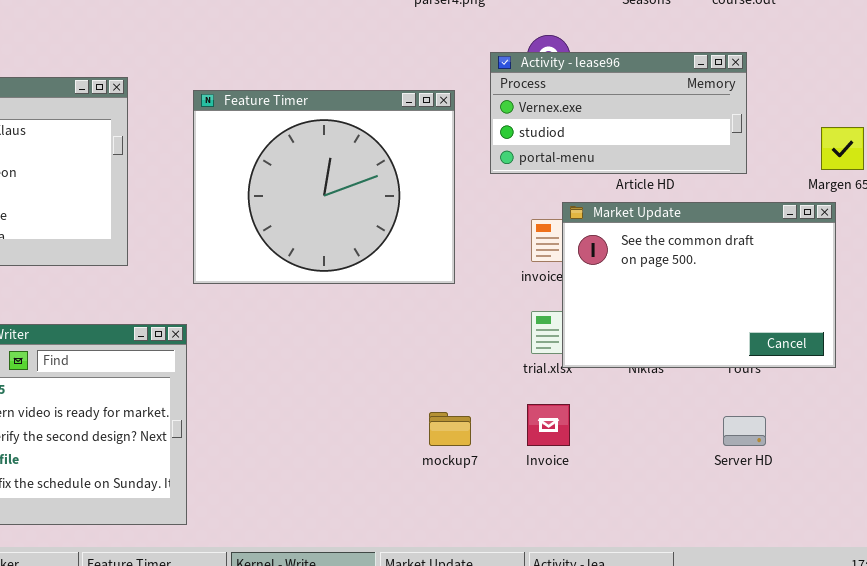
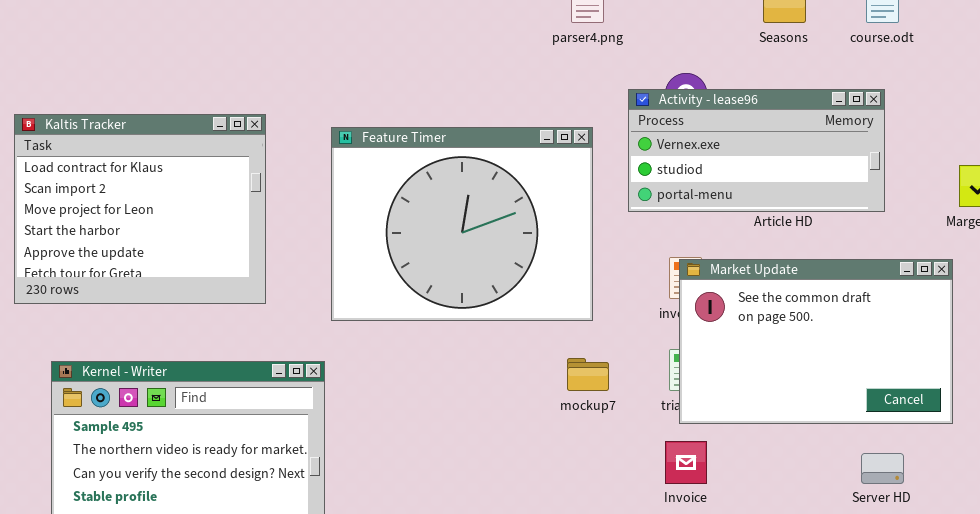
Market Update: [562,202,836,368] -> [679,259,953,424], moved
mockup7: [429,412,471,446] -> [567,358,609,391], moved

